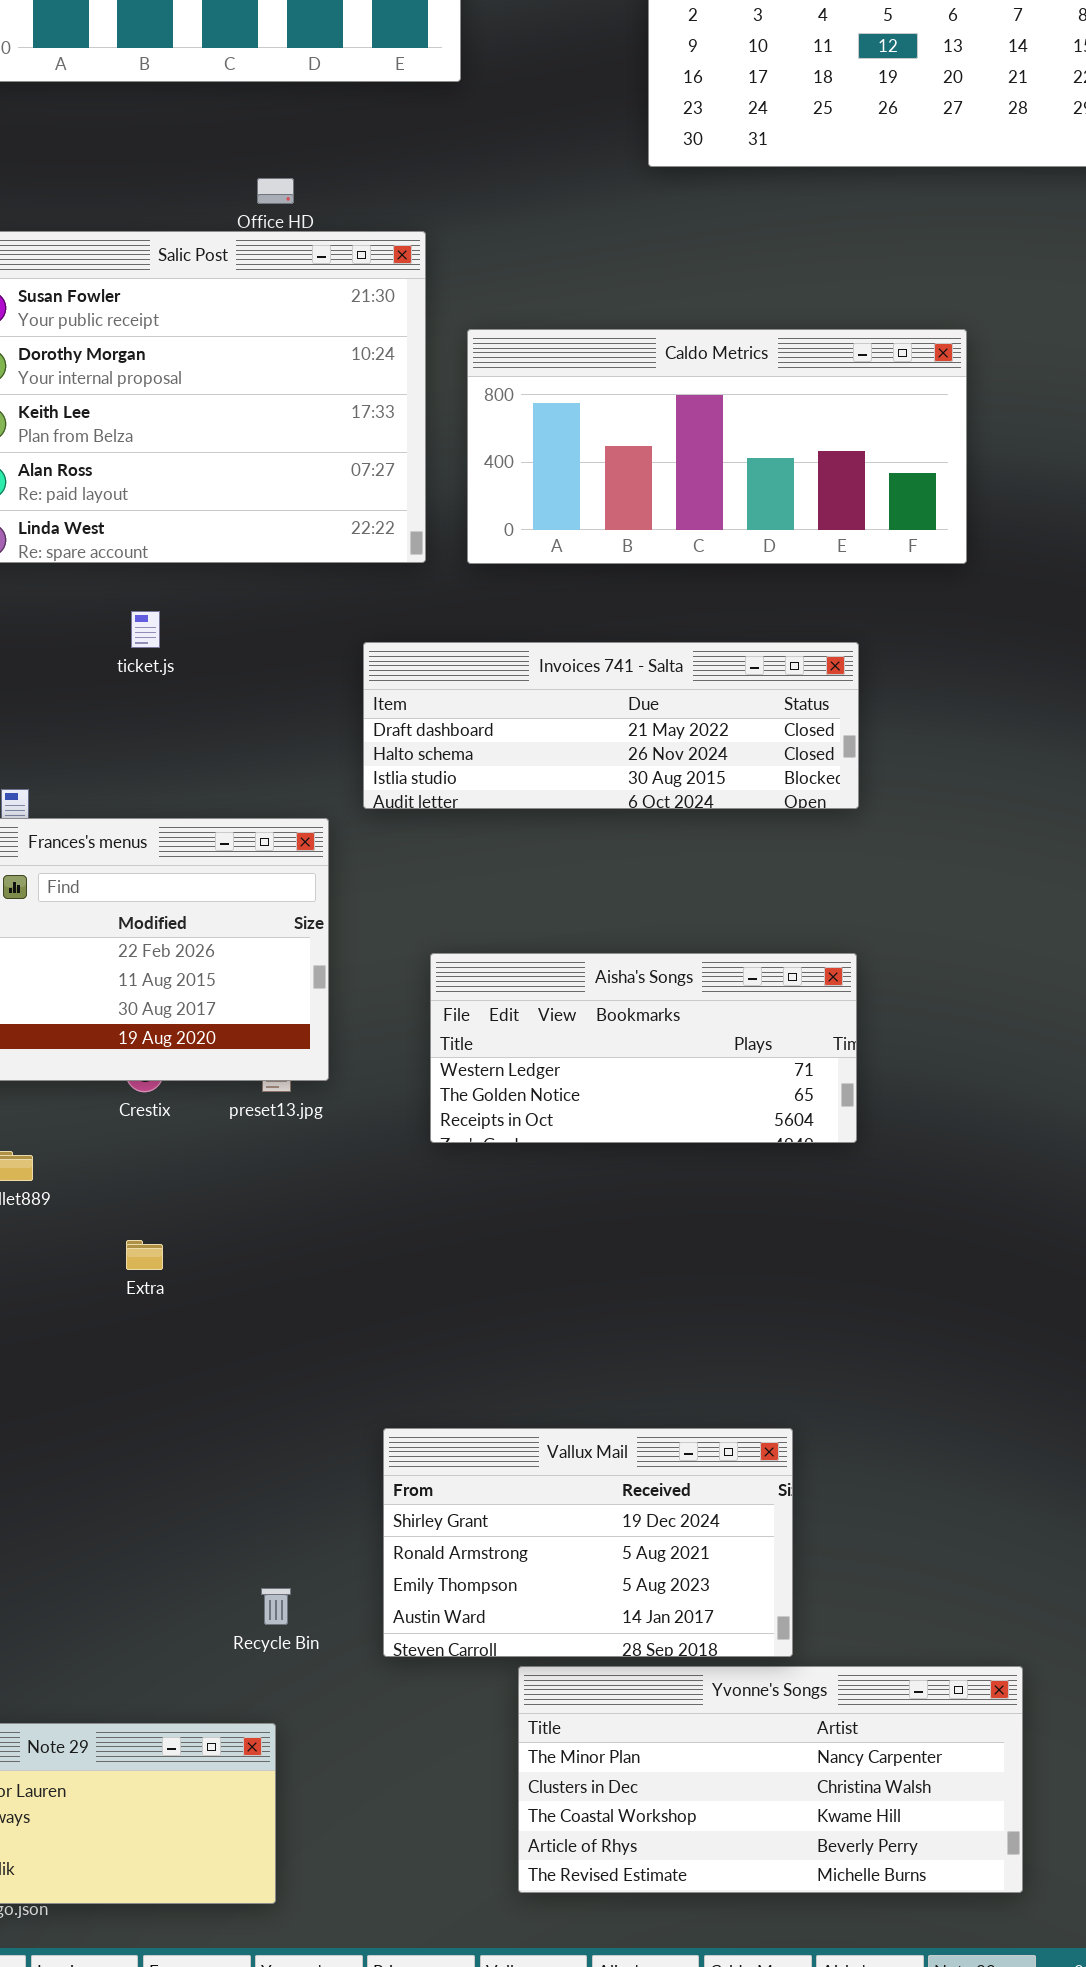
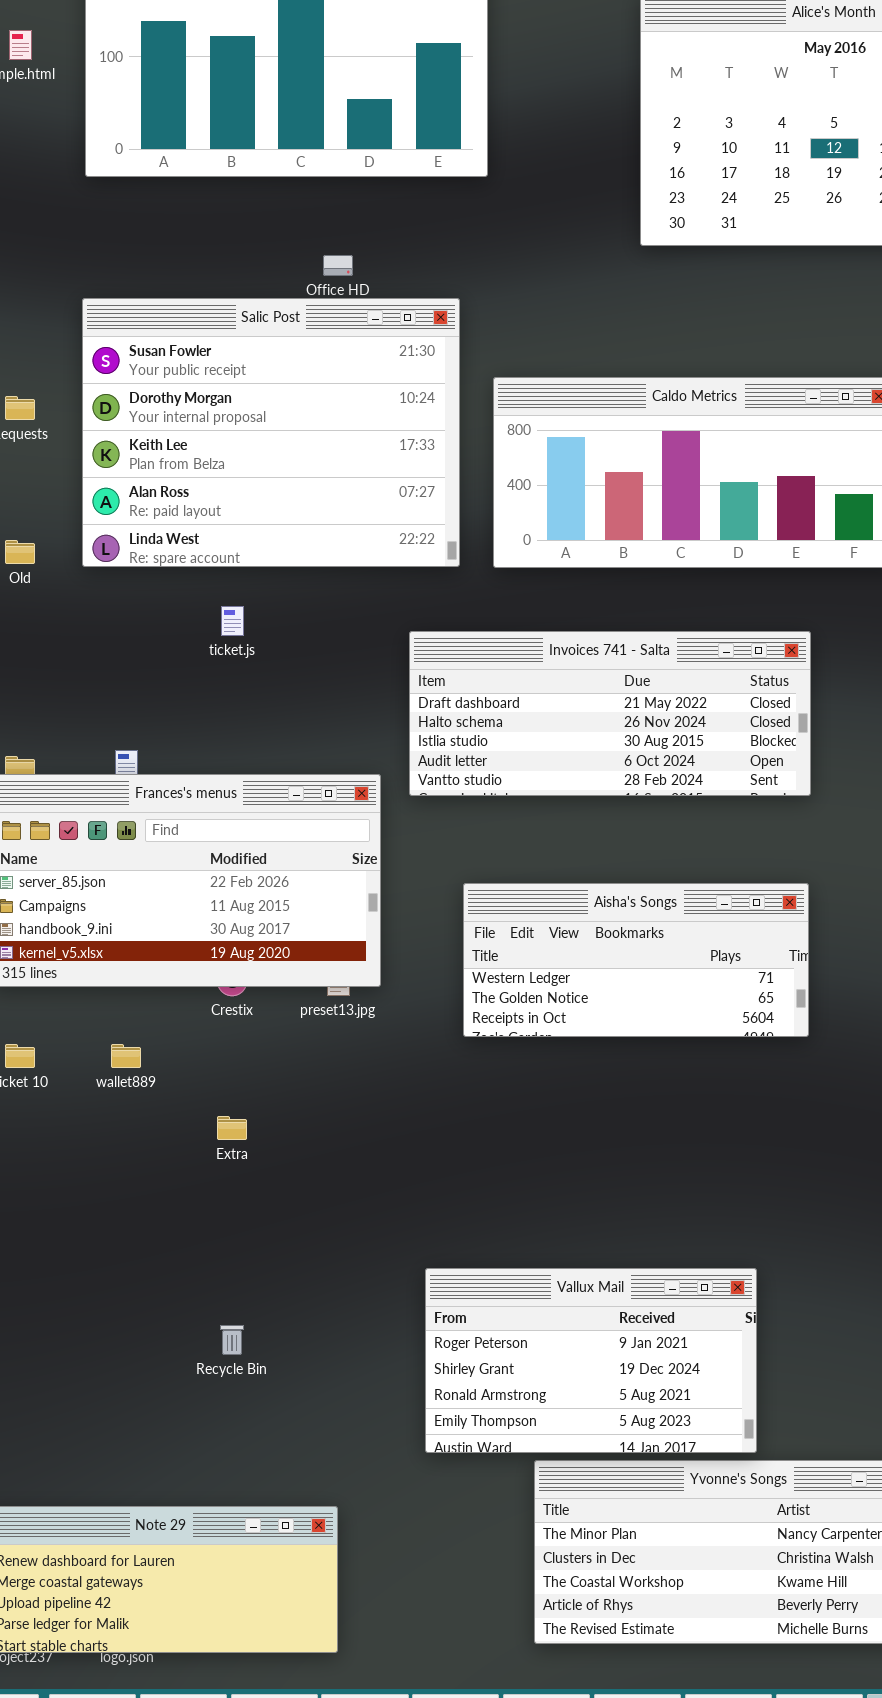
Invoices 741 - Salta: [363,642,859,809] -> [409,631,811,796], resized
Vallux Mail: [383,1428,793,1657] -> [425,1268,757,1453], scrolled up 1 row
Recycle Bin: [261,1588,291,1625] -> [220,1325,244,1355], moved

